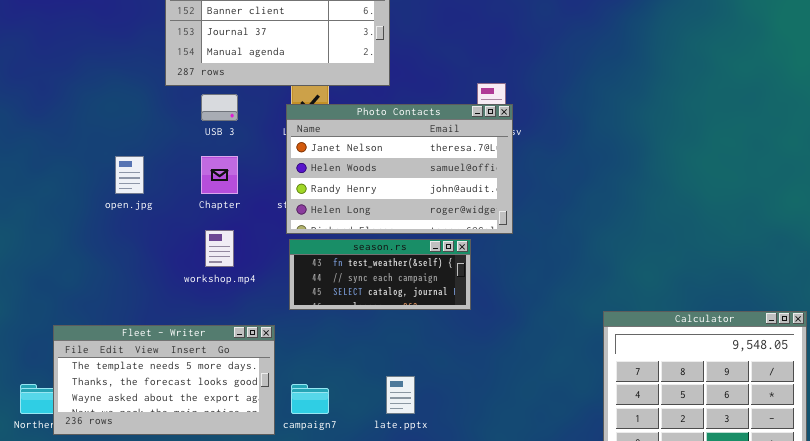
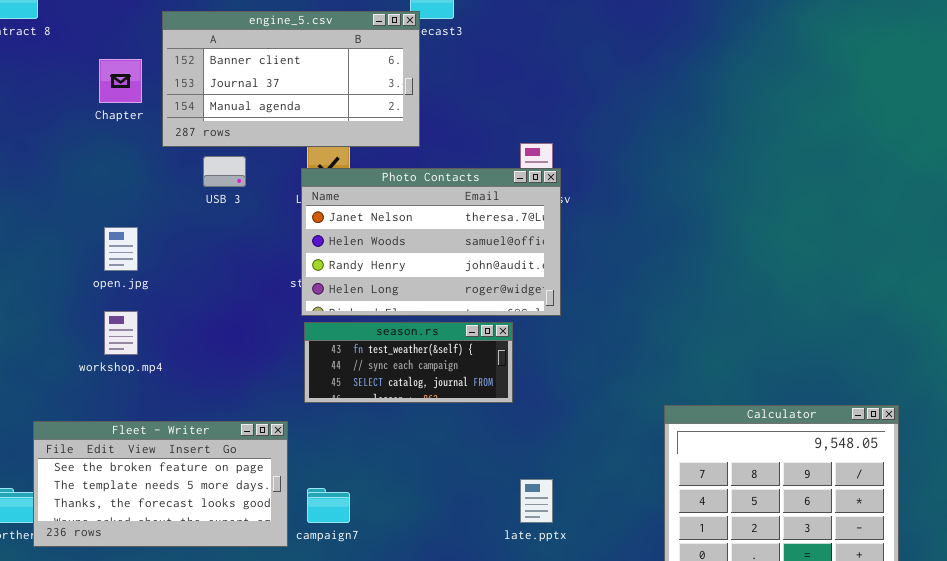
Chapter: [201,156,238,194] -> [99,59,142,103], moved
workshop.mp4: [205,230,234,267] -> [104,311,138,355], moved
Fleet - Writer: [53,325,275,435] -> [33,421,288,547], scrolled up 1 row
late.pptx: [386,376,415,414] -> [520,479,553,523], moved

